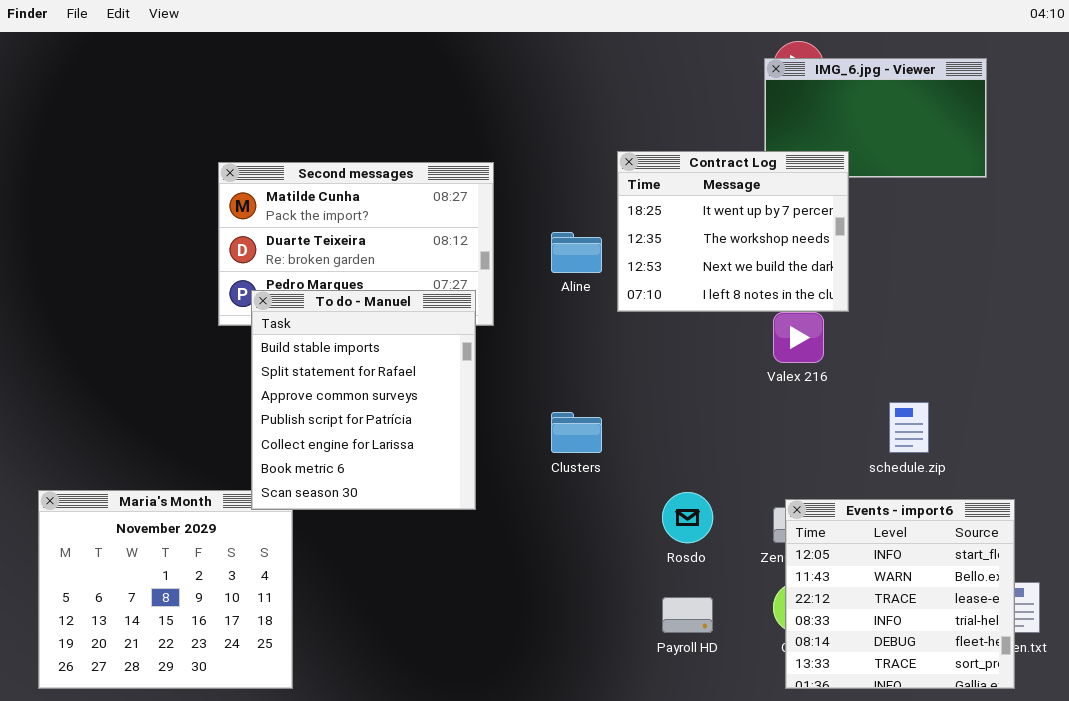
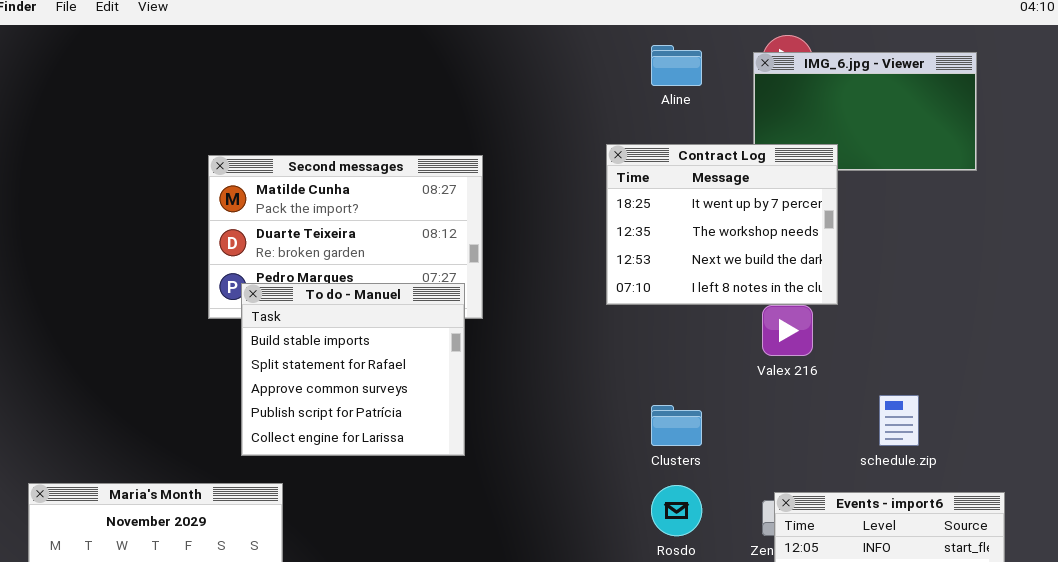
Aline: [551,232,602,273] -> [651,45,702,86], moved
To do - Manuel: [251,290,476,510] -> [241,283,465,456], resized
Clusters: [551,412,602,453] -> [651,405,702,446], moved

